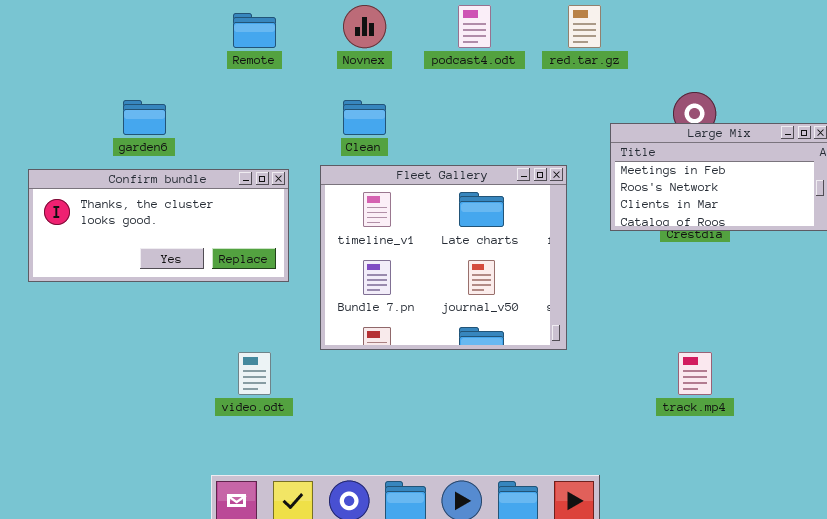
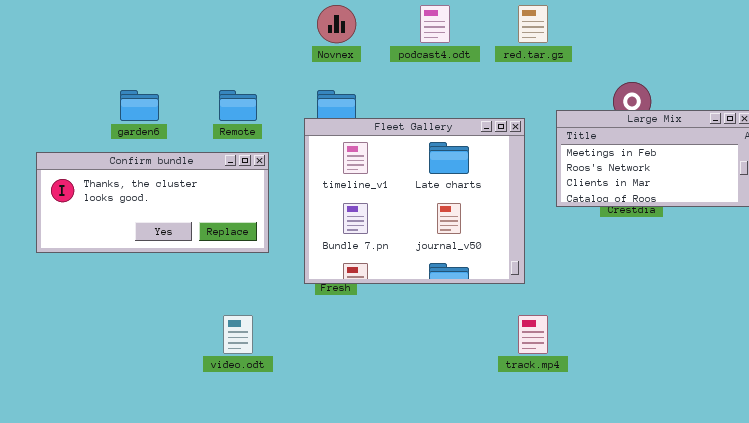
Remote: [233,13,276,48] -> [219,90,257,121], moved
Fleet Gallery: [320,165,567,350] -> [304,118,525,284], moved
track.mp4: [678,352,712,395] -> [518,315,548,354], moved

